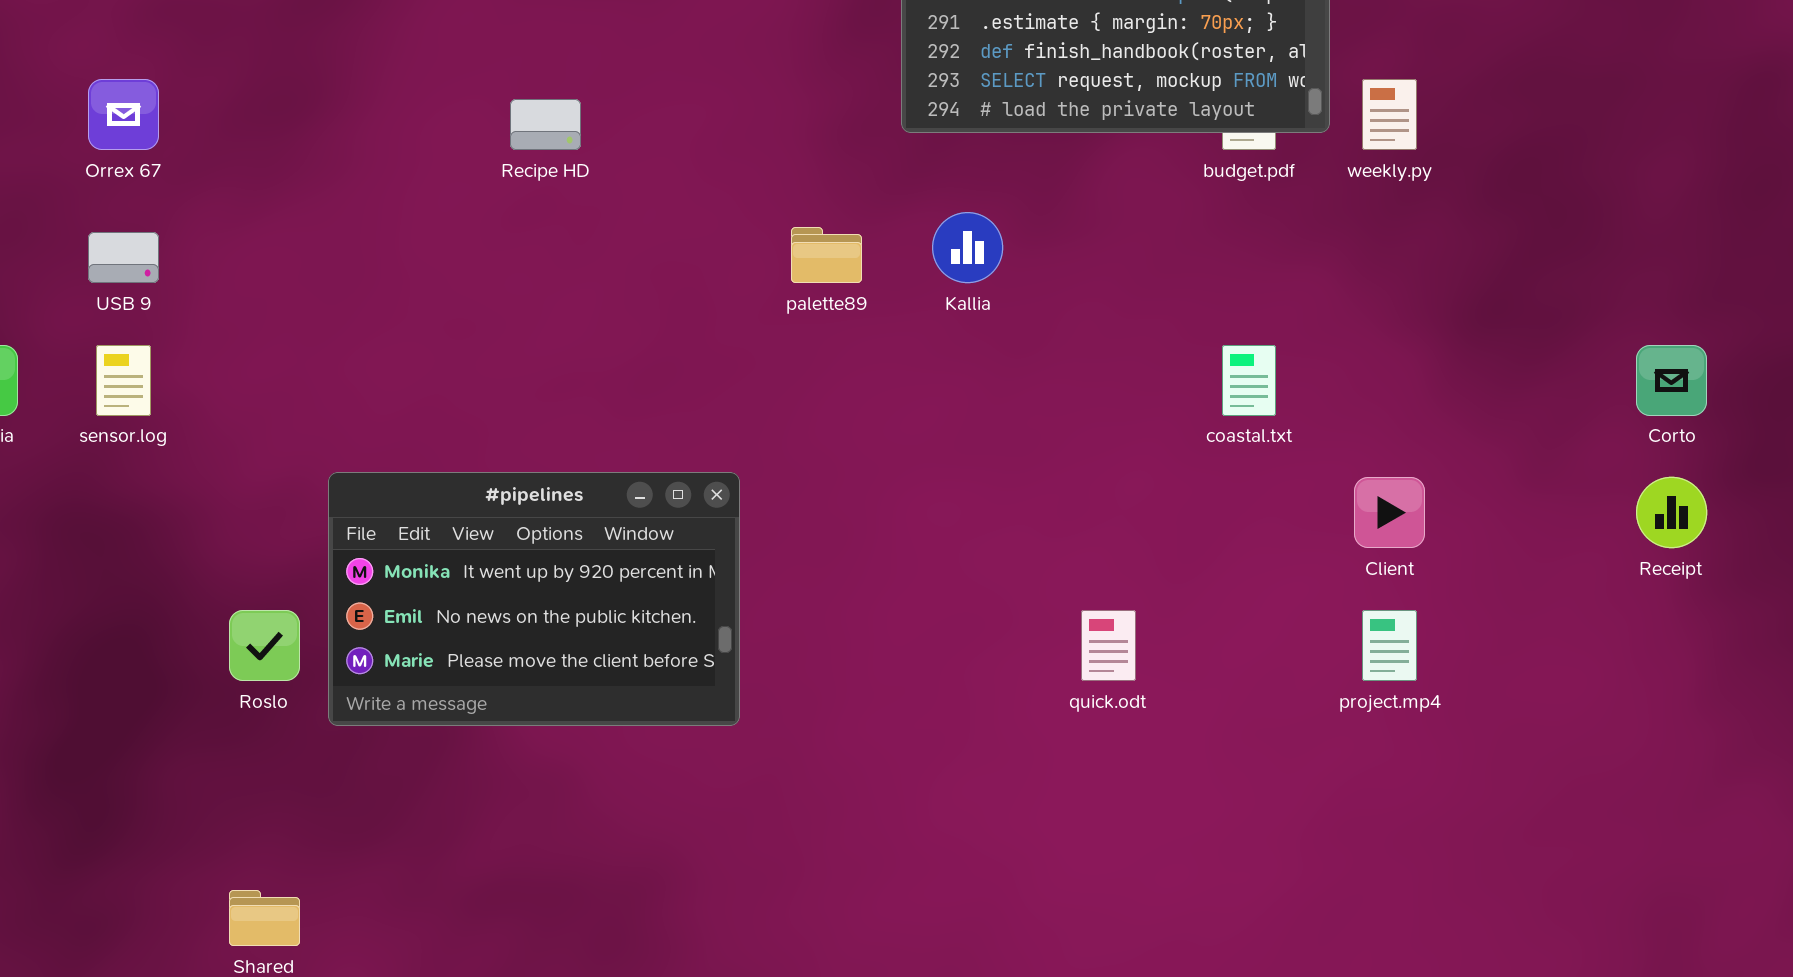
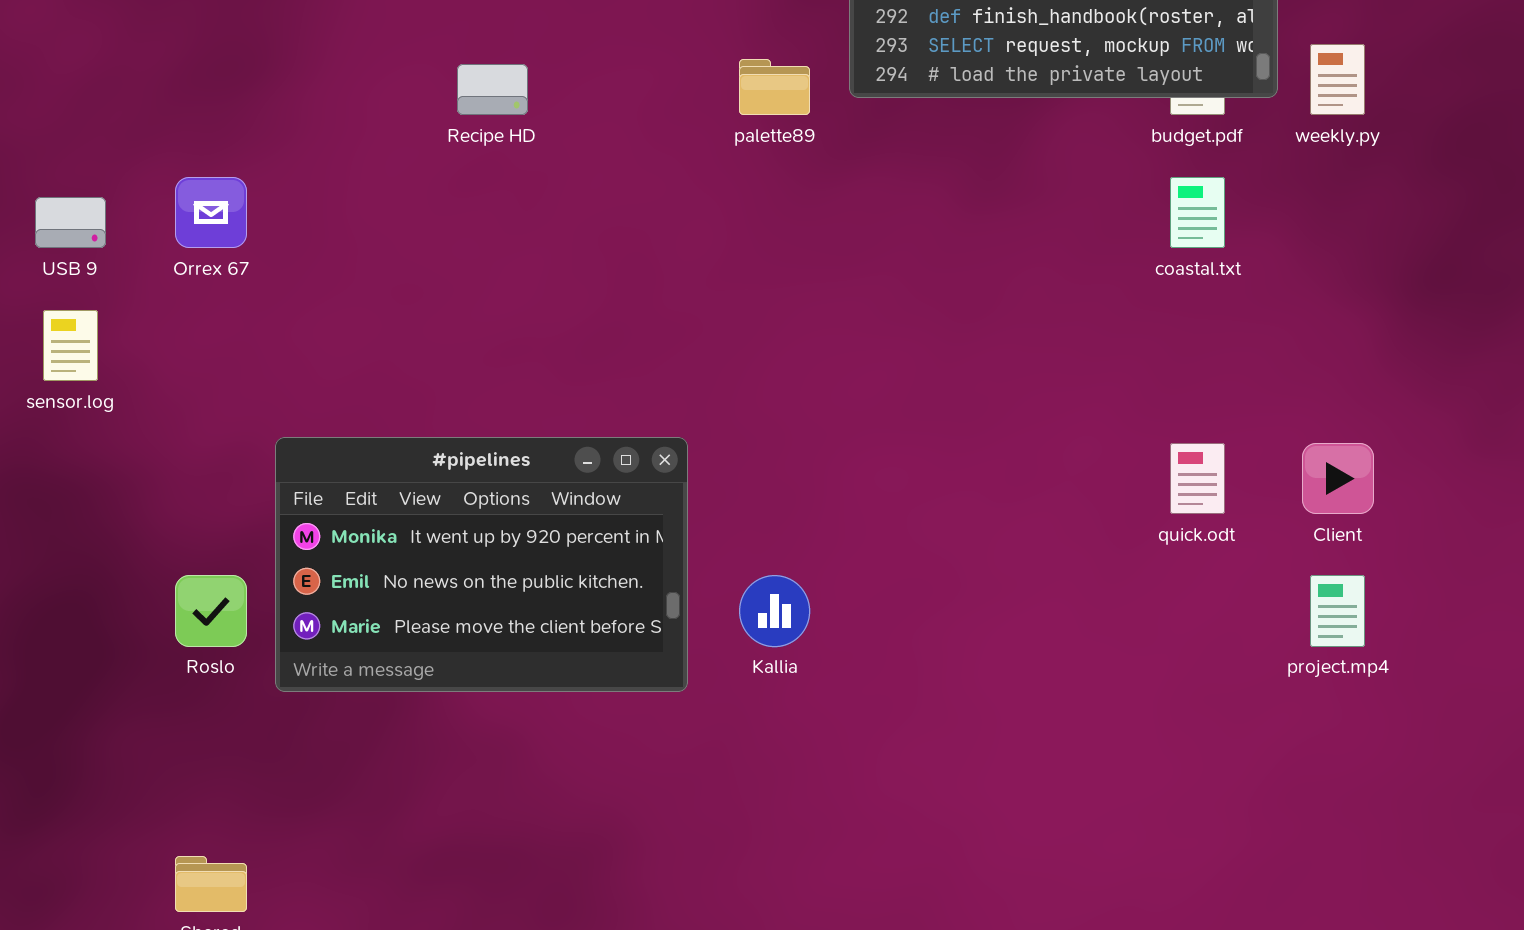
Orrex 67: [88,79,159,150] -> [175,177,247,248], moved
Kallia: [932,212,1003,283] -> [739,575,810,647], moved
palette89: [791,227,862,283] -> [739,59,810,115], moved
coastal.txt: [1222,345,1276,416] -> [1170,177,1225,248], moved
quick.odt: [1081,610,1136,681] -> [1170,443,1225,514], moved

